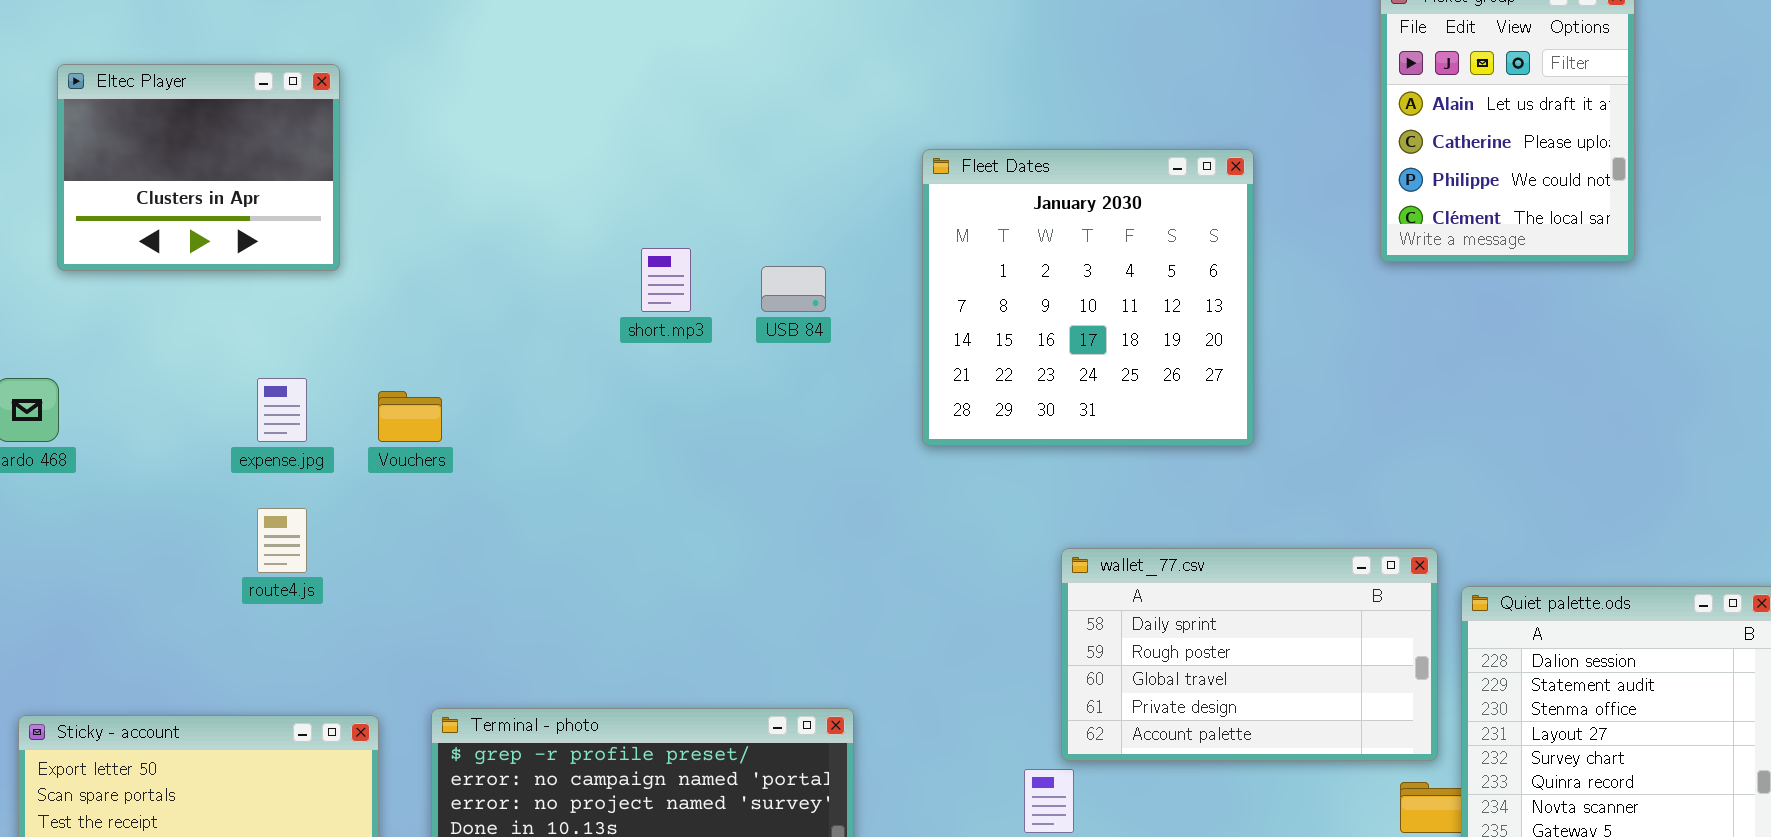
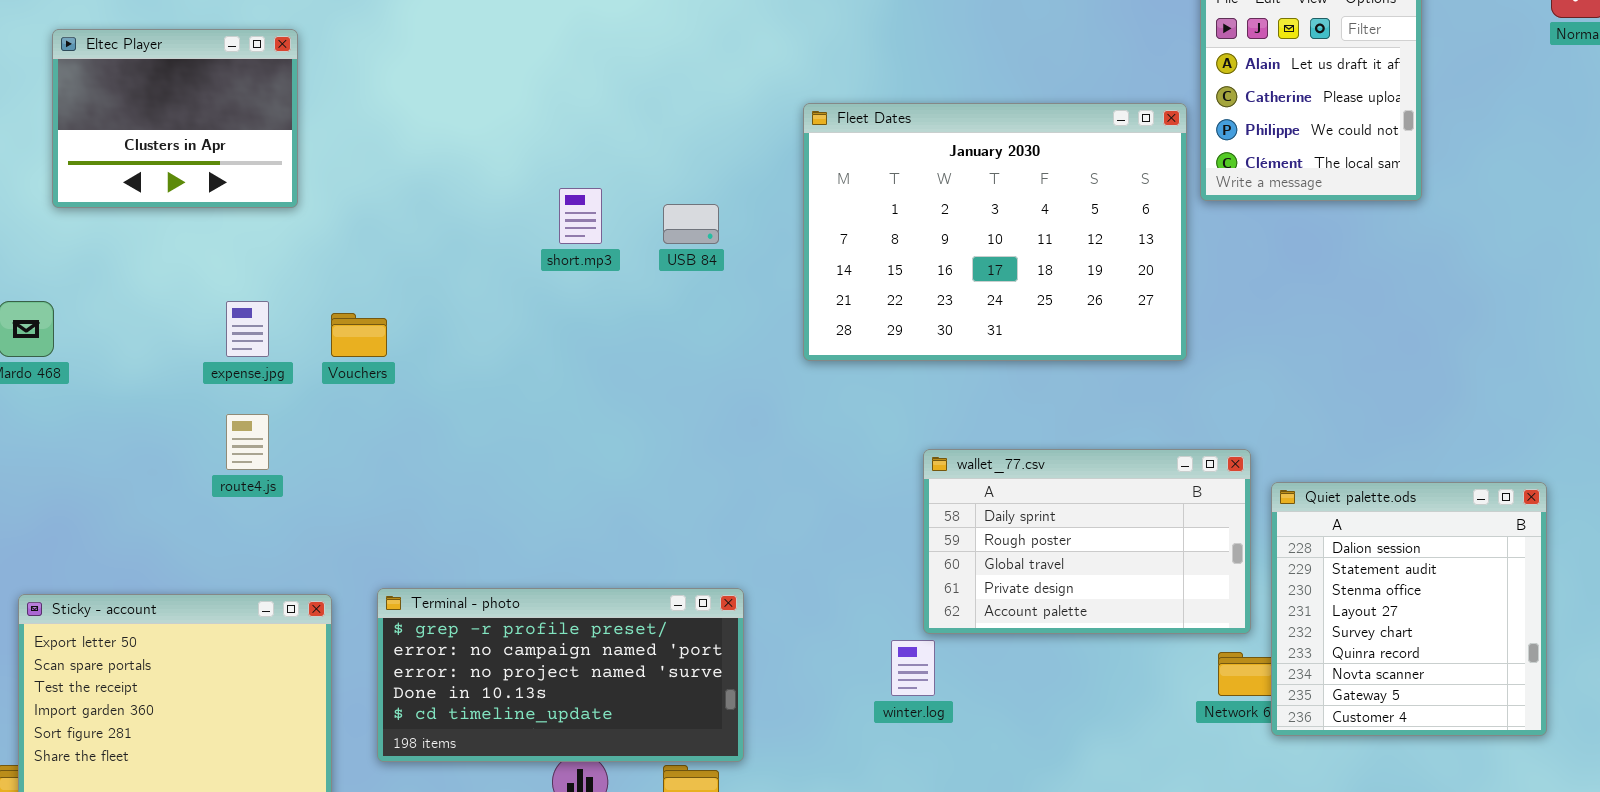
Fleet Dates: [922,149,1254,446] -> [803,103,1187,361], resized

